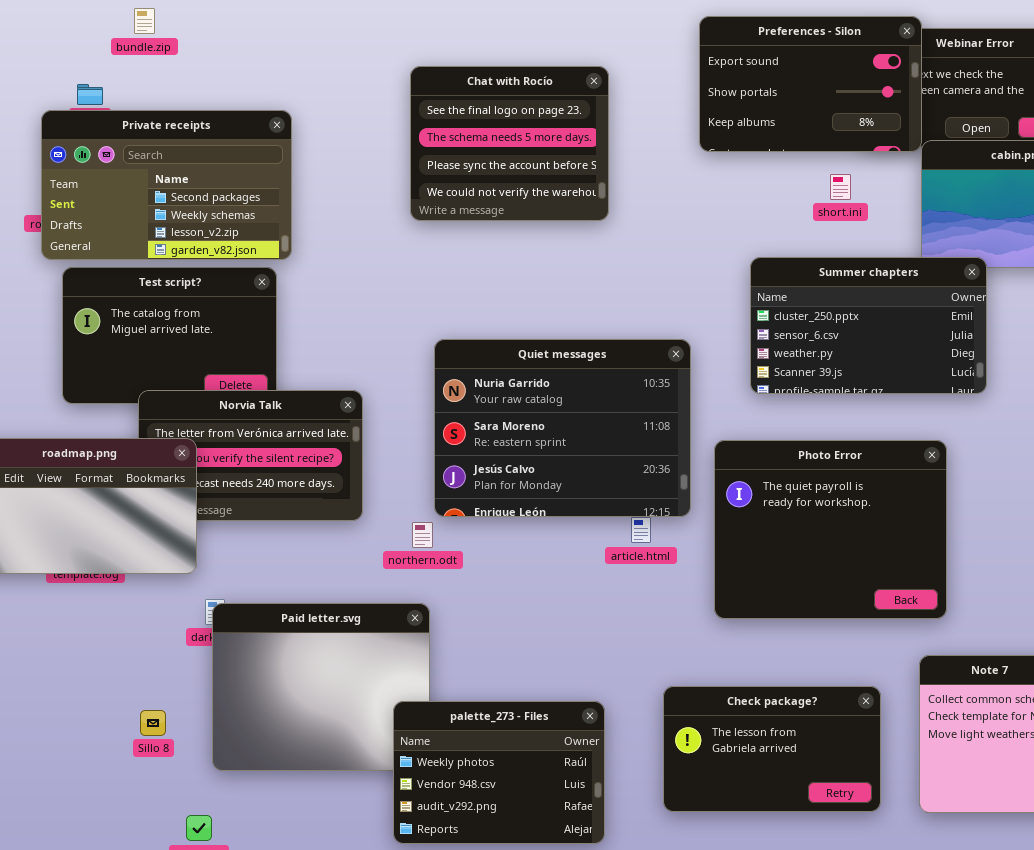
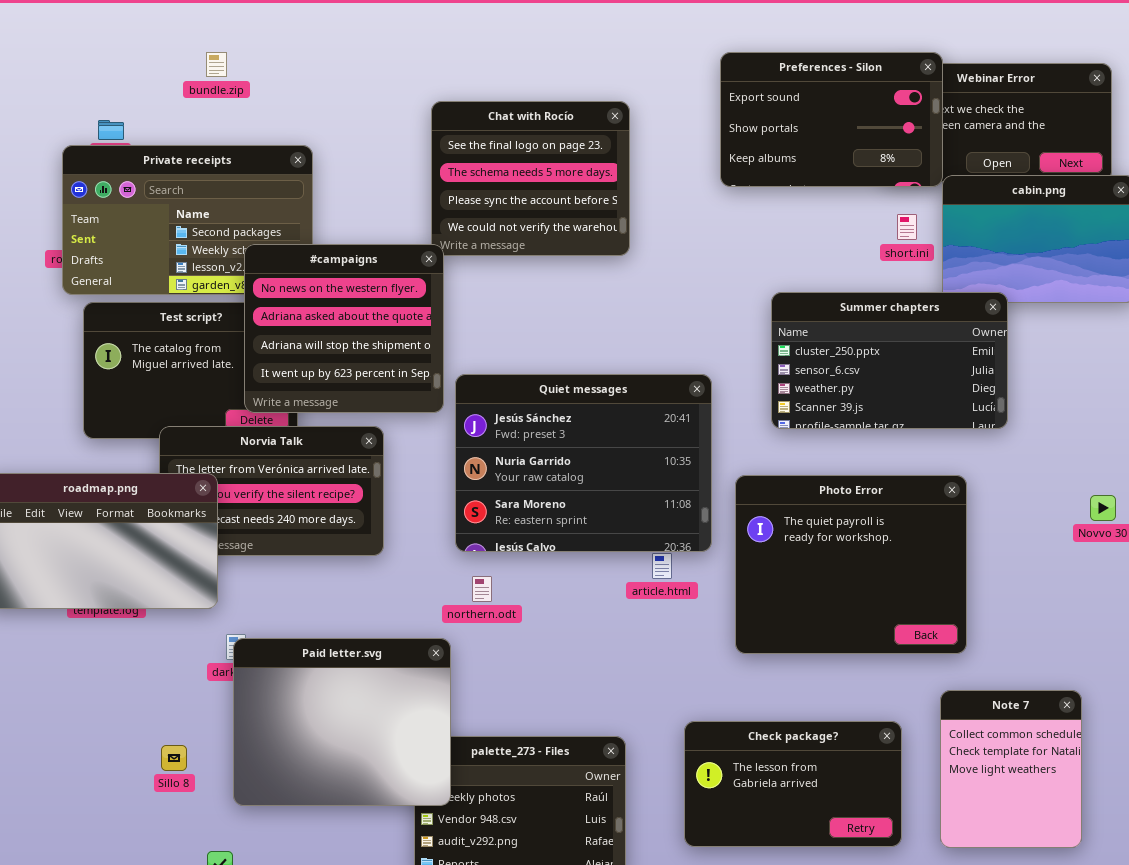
bundle.zip: [134,8,155,34] -> [206,52,227,77], moved
short.ini: [830,174,851,200] -> [897,214,917,240], moved
#campaigns: none -> [244,244,444,413], opened
Quiet messages: [434,339,691,517] -> [455,374,712,552], scrolled up 1 row
northern.odt: [412,522,433,548] -> [472,576,492,602], moved
Paid letter.svg: [212,603,430,771] -> [233,638,451,806], raised

